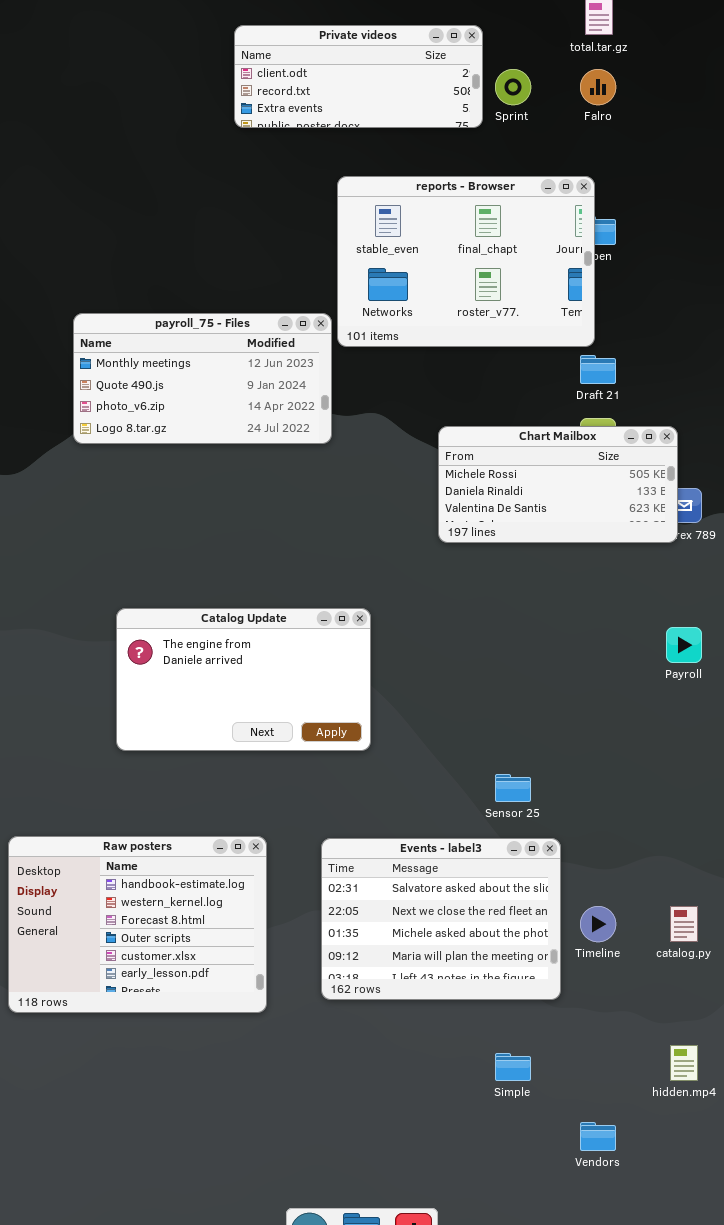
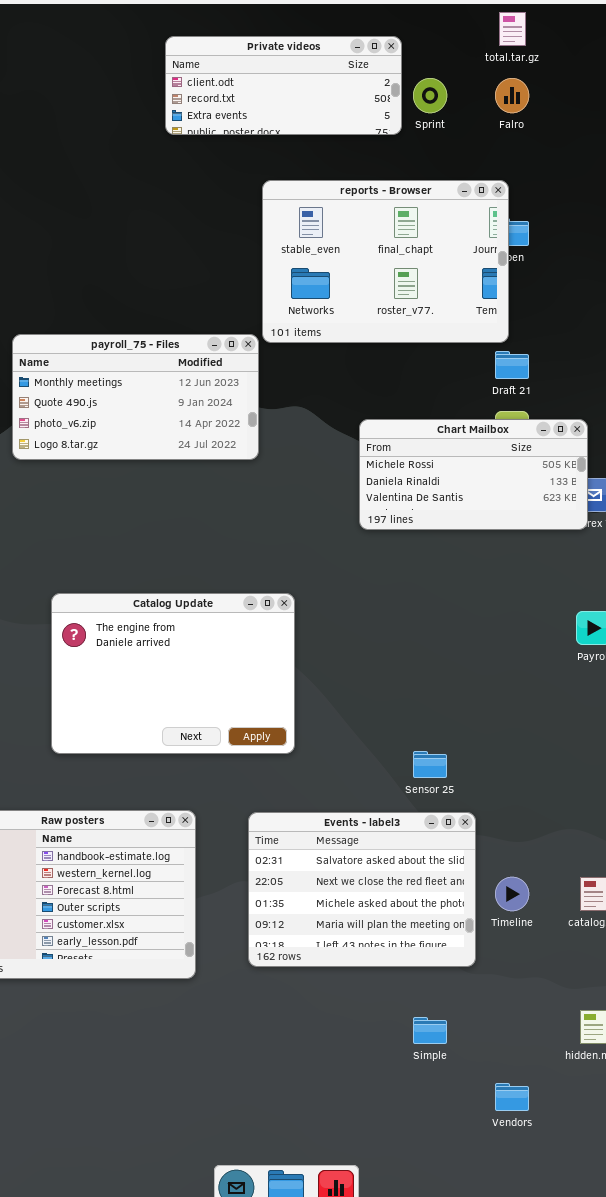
payroll_75 - Files: [73,313,332,444] -> [12,334,259,460], moved
Catalog Update: [116,608,371,751] -> [51,593,295,754], resized

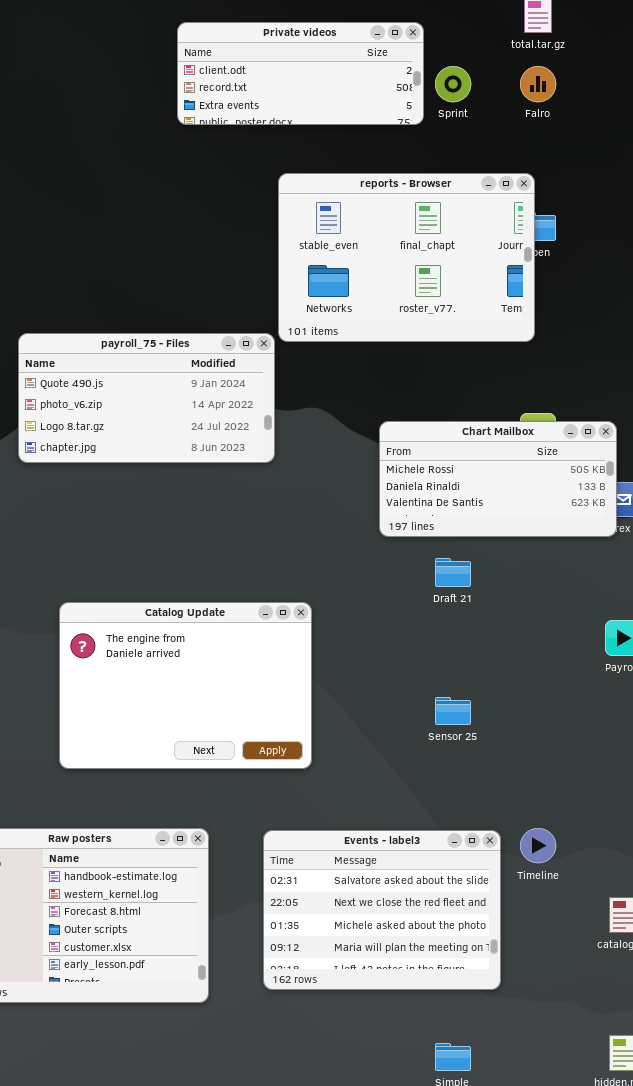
payroll_75 - Files: [12,334,259,460] -> [18,333,275,463], scrolled down 1 row
Draft 21: [495,351,529,379] -> [435,558,471,587], moved
Sensor 25: [413,751,447,778] -> [435,697,471,725], moved
Timeline: [495,877,529,911] -> [520,828,556,863], moved

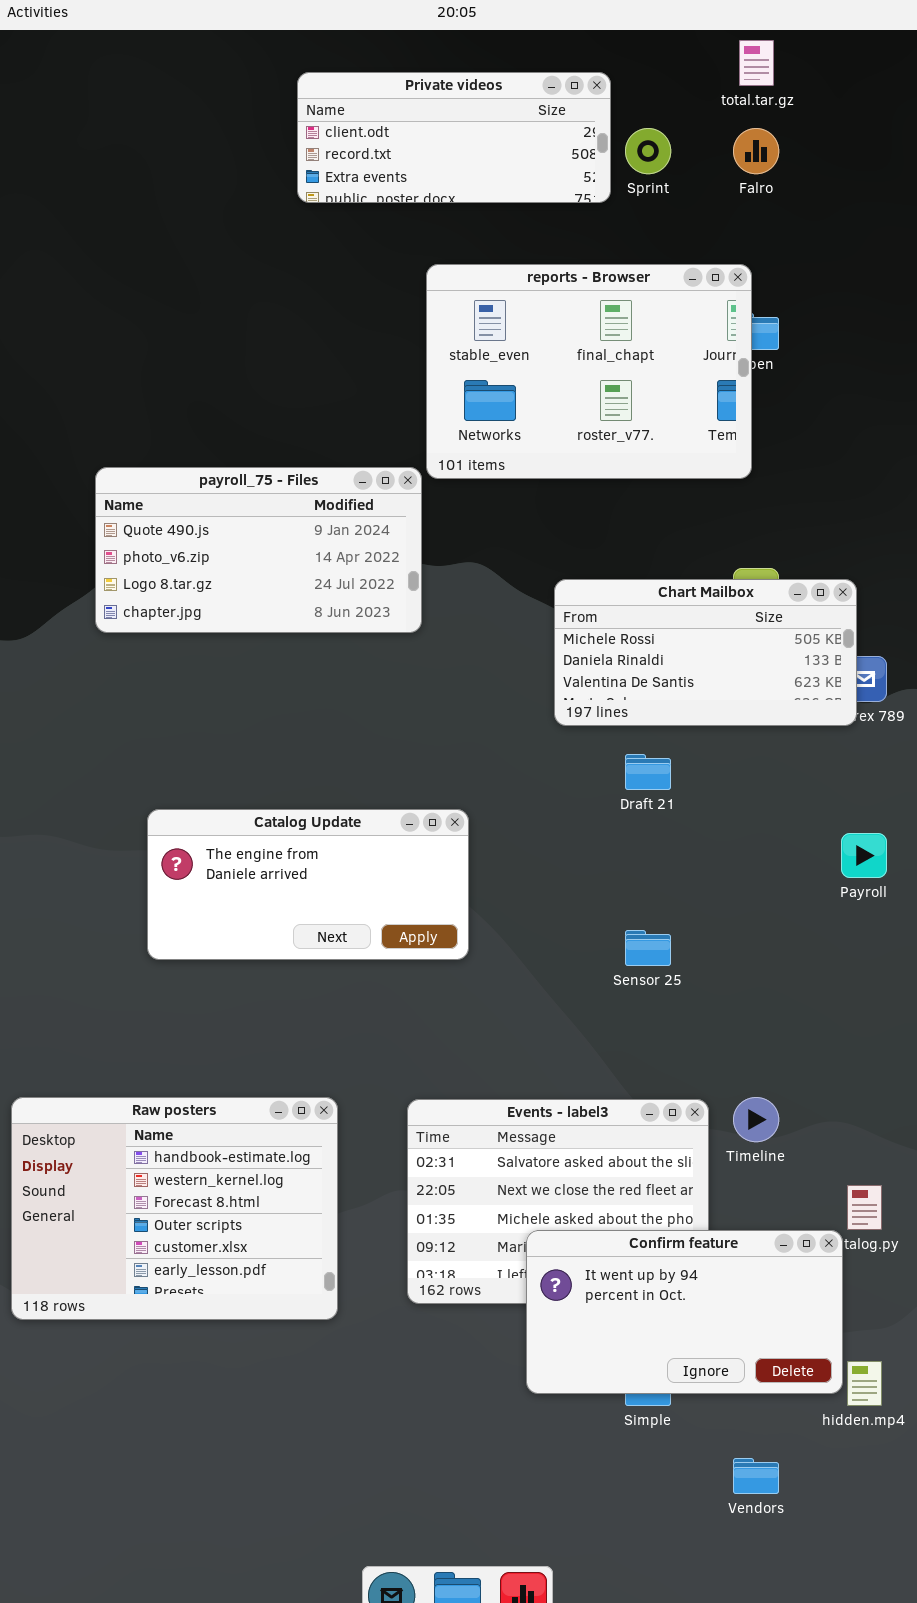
Catalog Update: [59,602,312,769] -> [147,809,469,960], resized
Confirm feature: none -> [526,1230,843,1394], opened

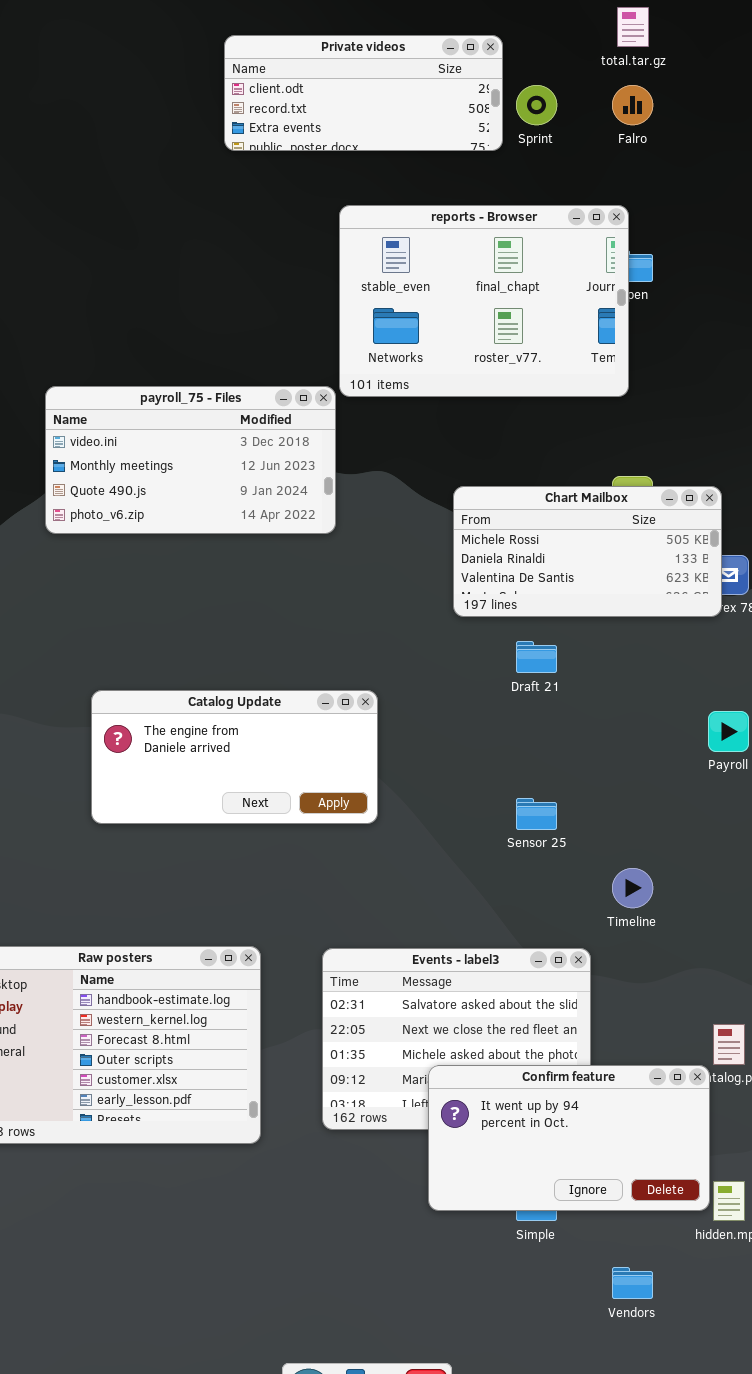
payroll_75 - Files: [95,467,422,633] -> [45,386,336,534], scrolled up 2 rows
Timeline: [733,1097,779,1142] -> [612,868,653,908], moved

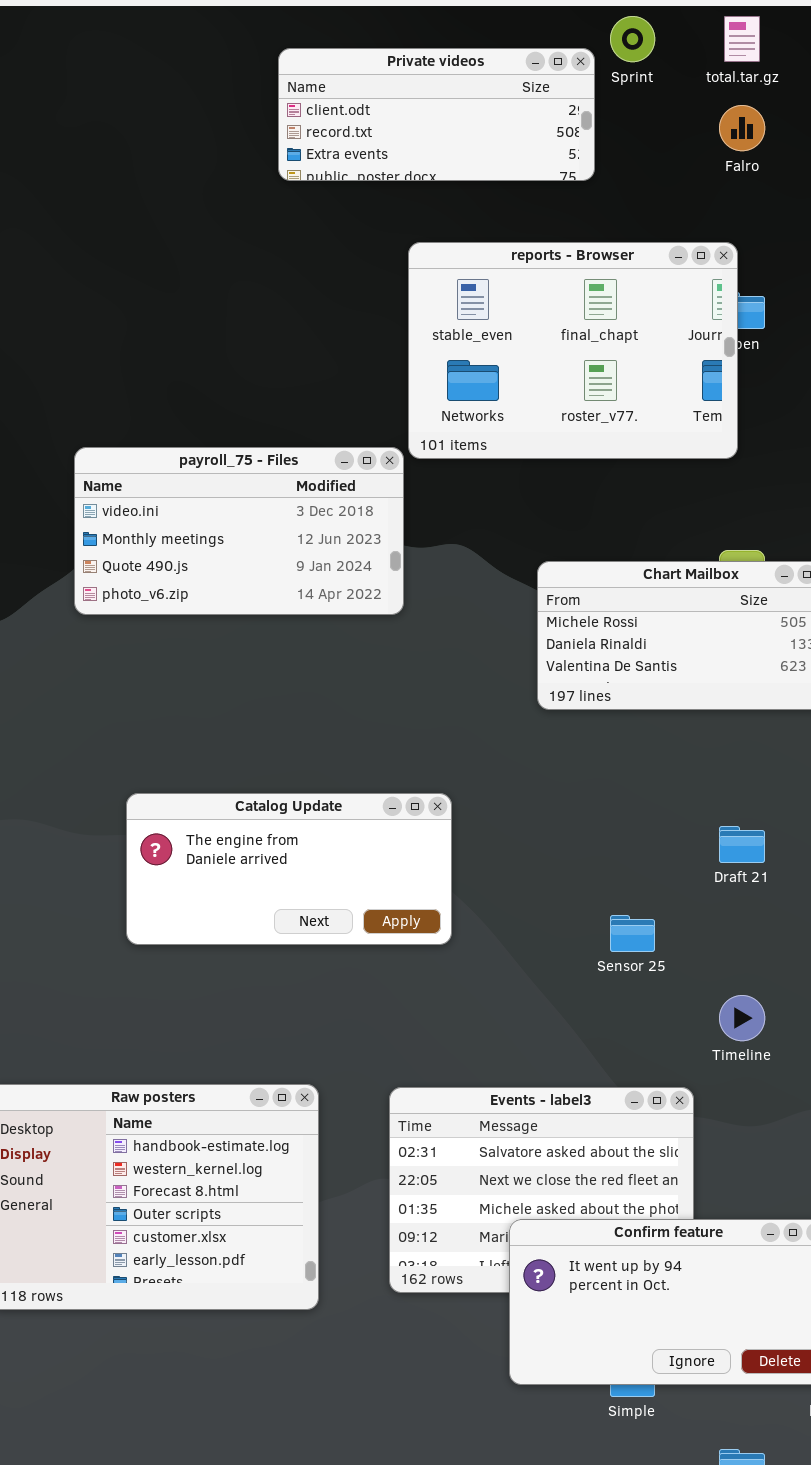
Sprint: [516,85,557,125] -> [610,16,655,62], moved
Draft 21: [516,641,557,673] -> [719,826,765,863], moved

